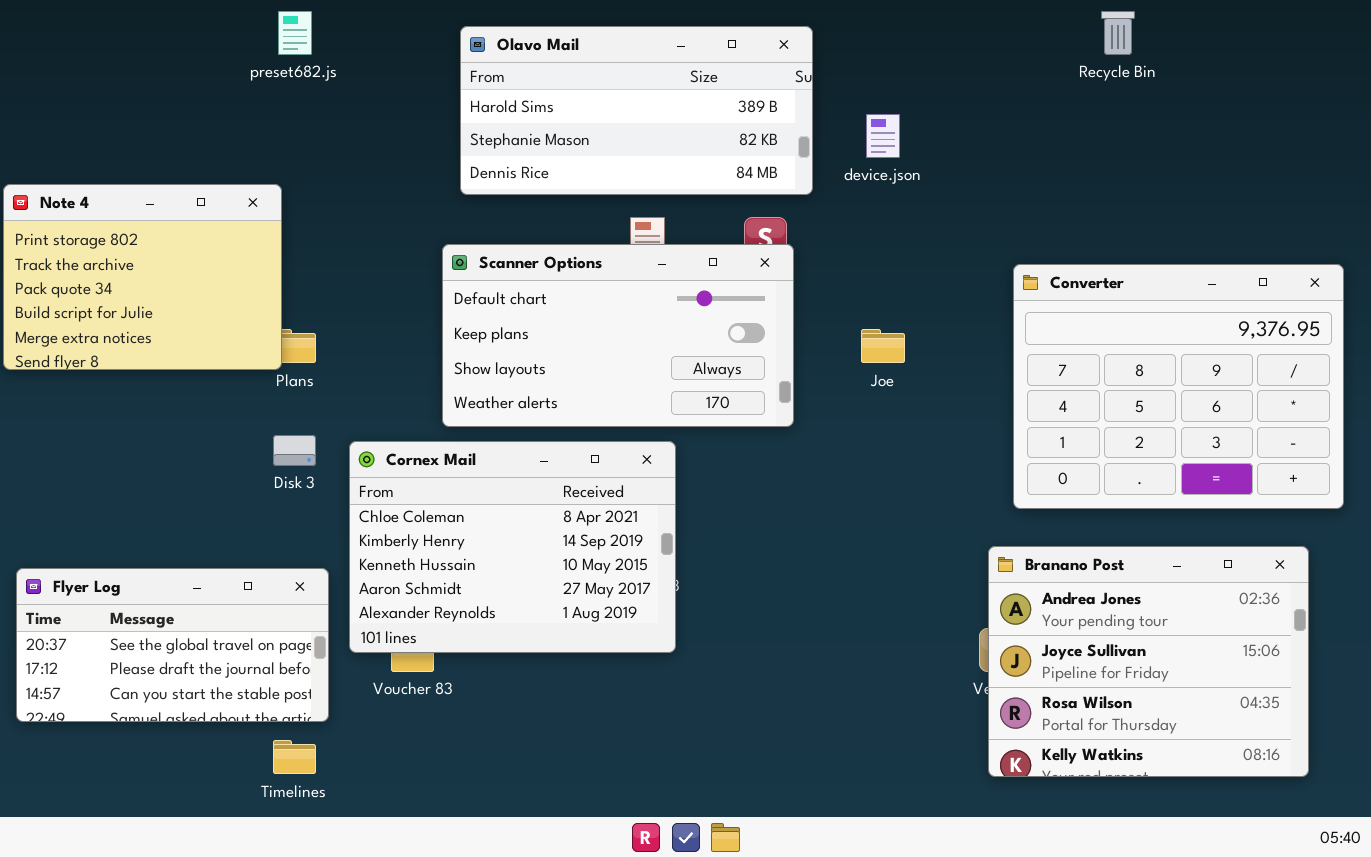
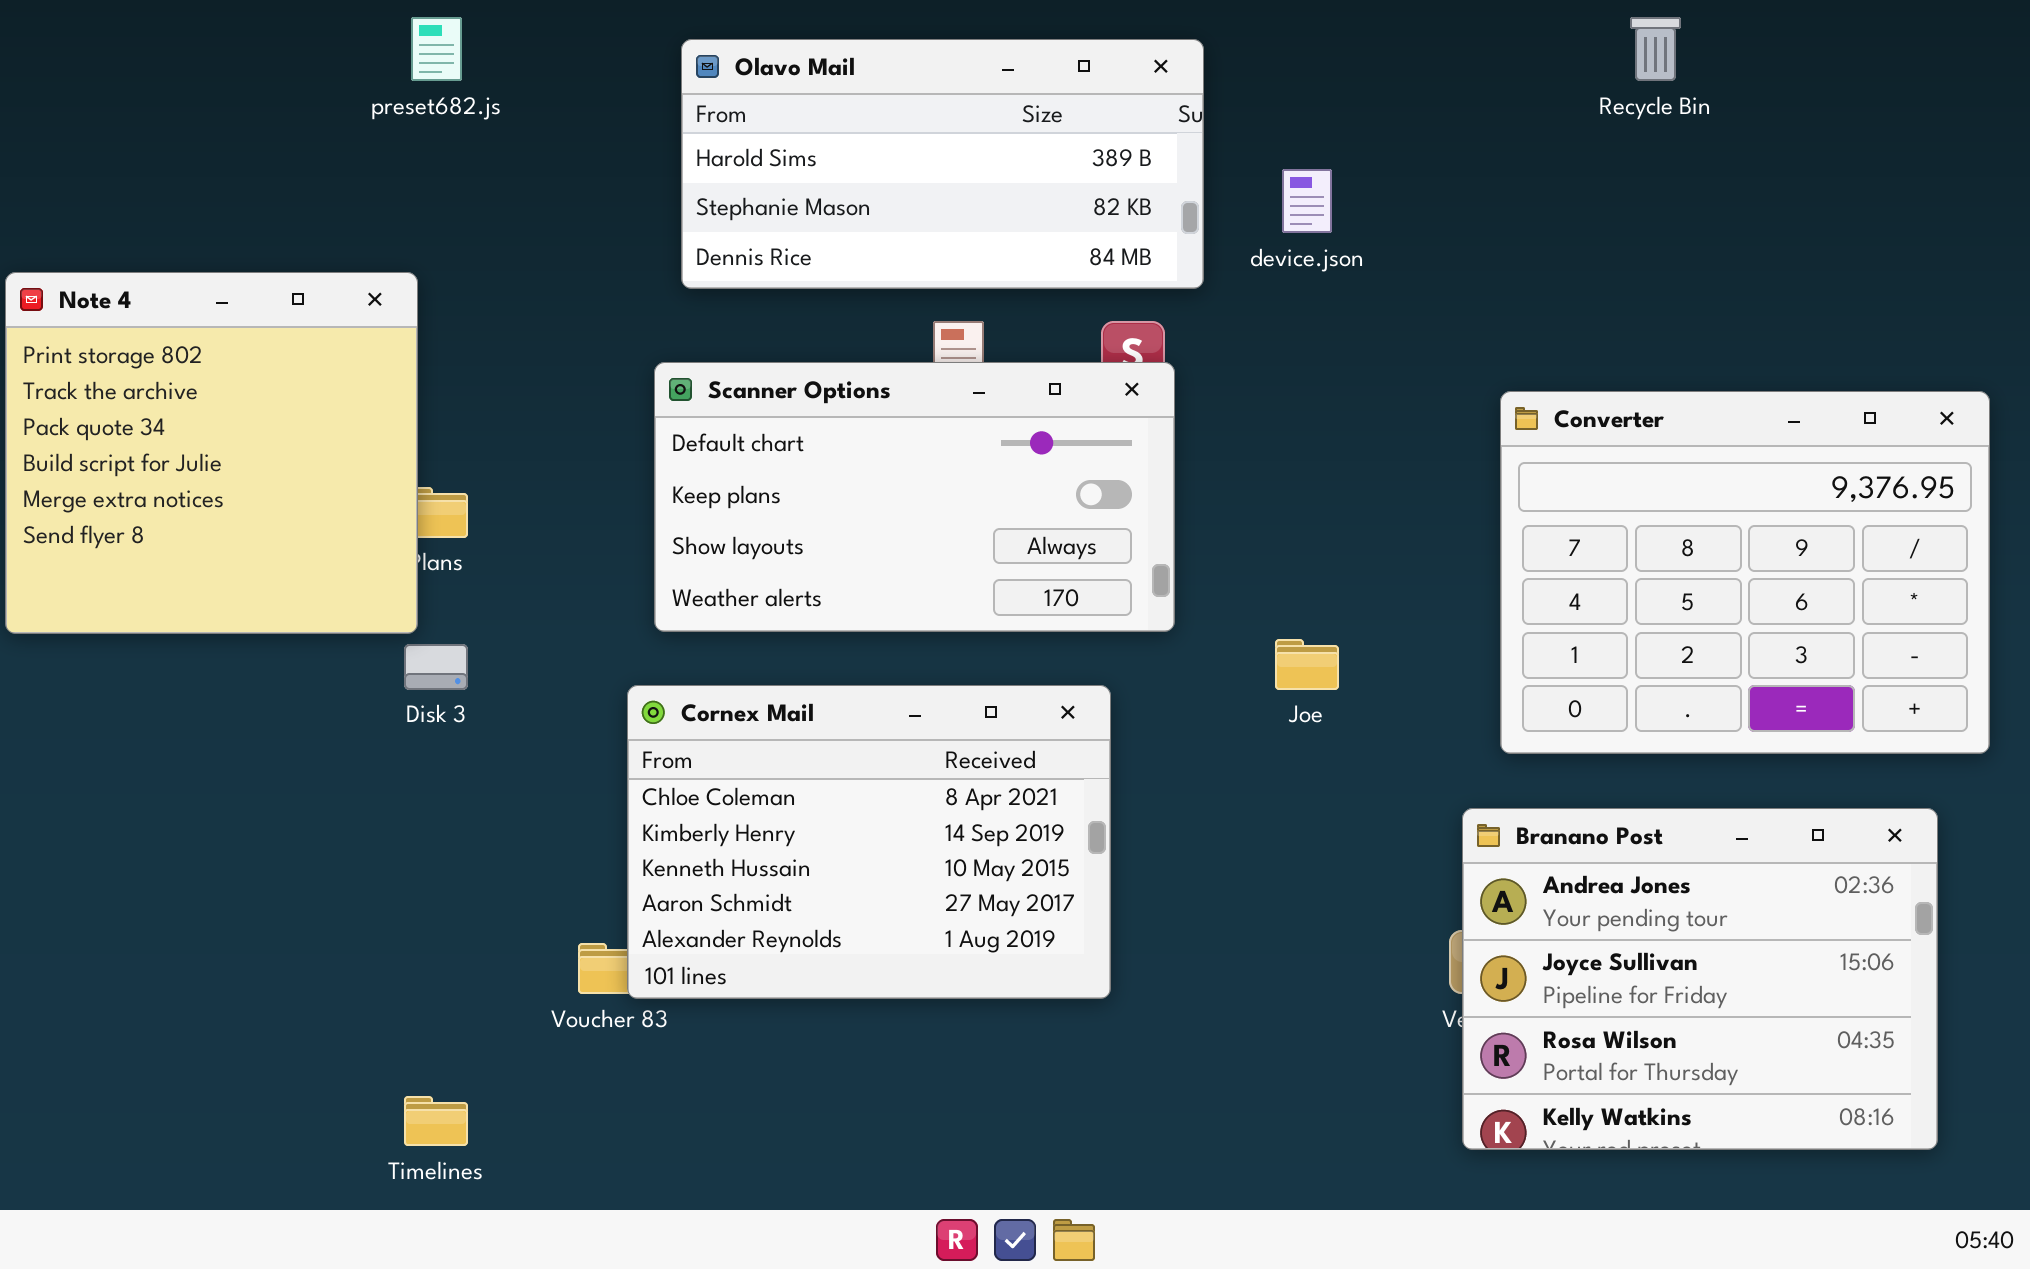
Note 4: [3,184,282,370] -> [5,272,418,634], resized
Joe: [861,329,905,363] -> [1275,639,1339,690], moved
Cornex Mail: [349,441,676,653] -> [627,685,1111,999], moved
Flyer Log: [16,568,329,722] -> none, closed

